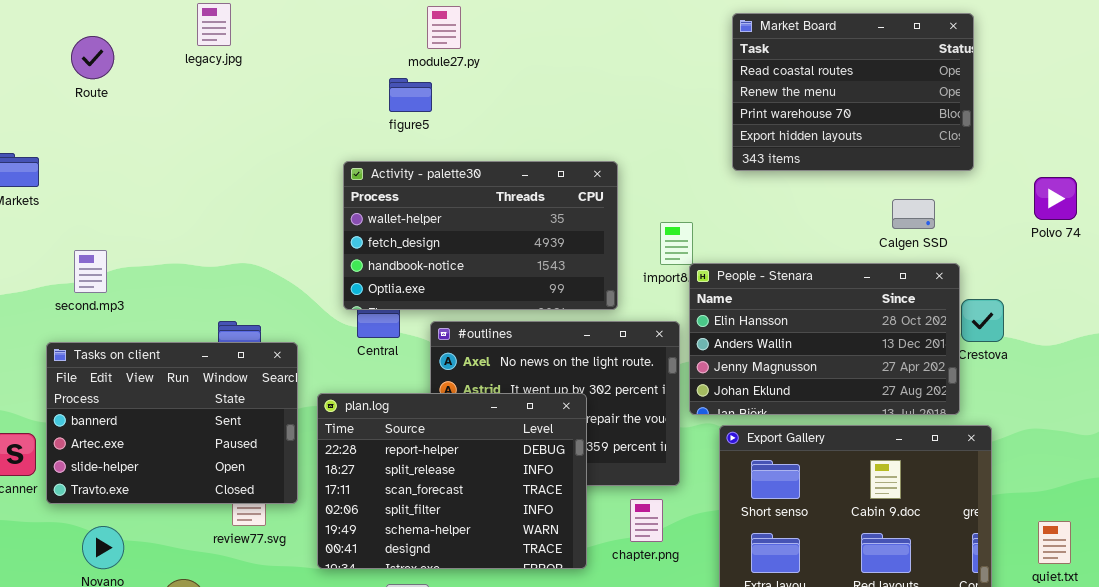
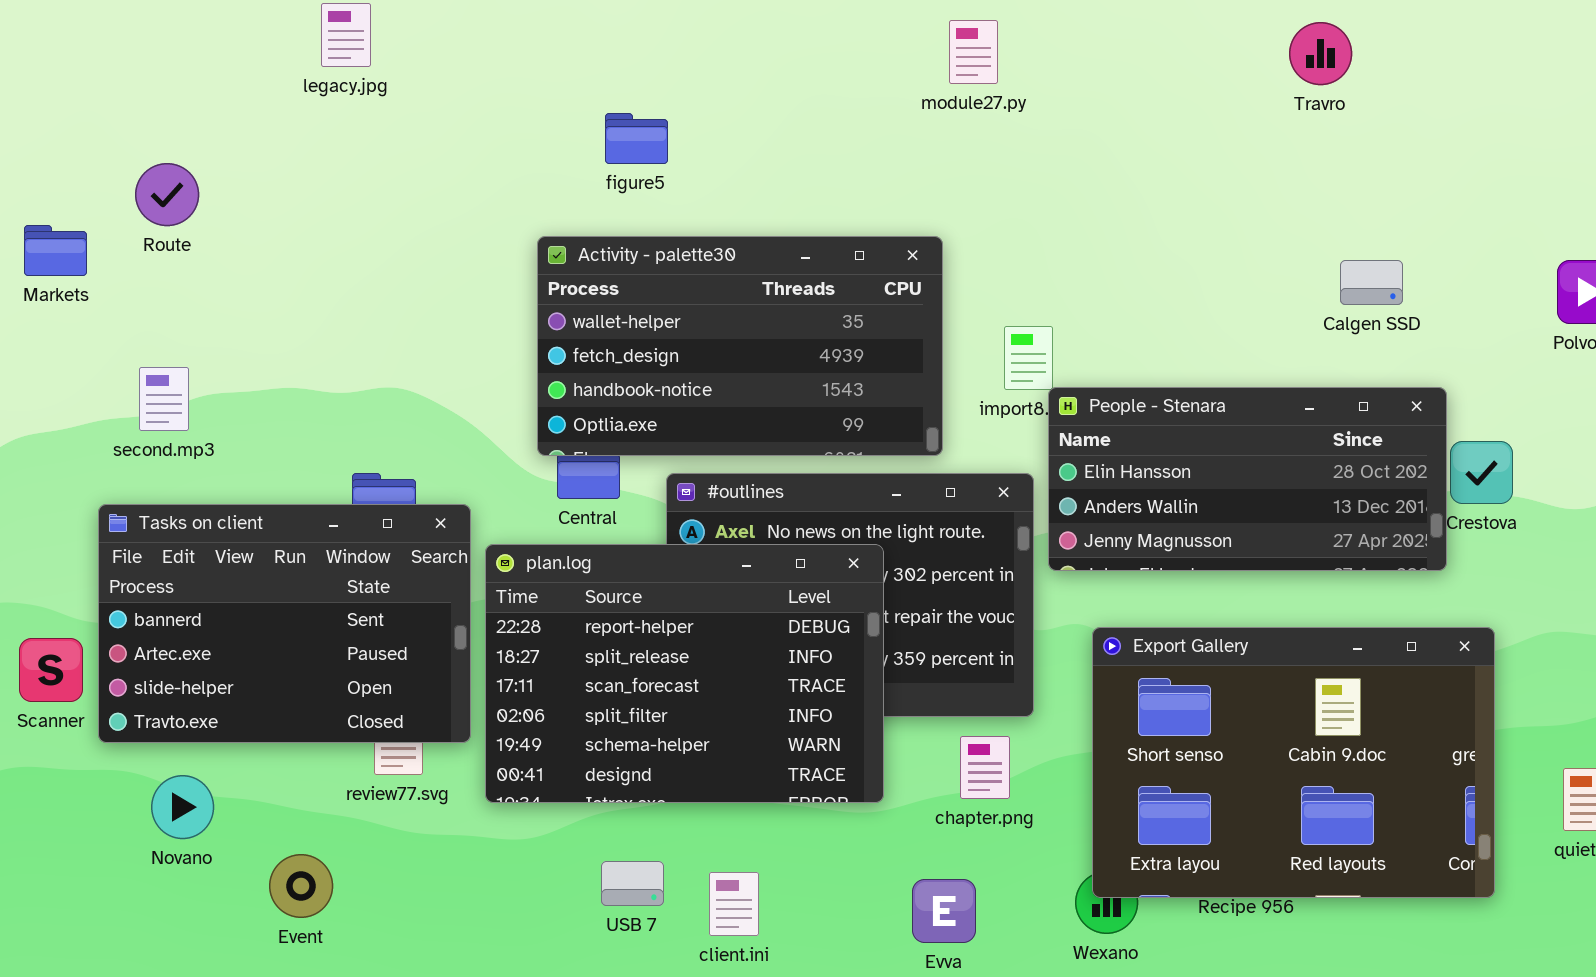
module27.py: [427,6,461,49] -> [949,20,998,84], moved
Market Board: [732,13,974,171] -> none, closed
Route: [71,36,114,79] -> [135,163,199,226], moved
Calgen SSD: [892,199,935,229] -> [1340,260,1403,305], moved
People - Stenara: [689,263,960,415] -> [1048,387,1447,571], resized
plan.log: [317,393,587,569] -> [485,544,884,803], moved

